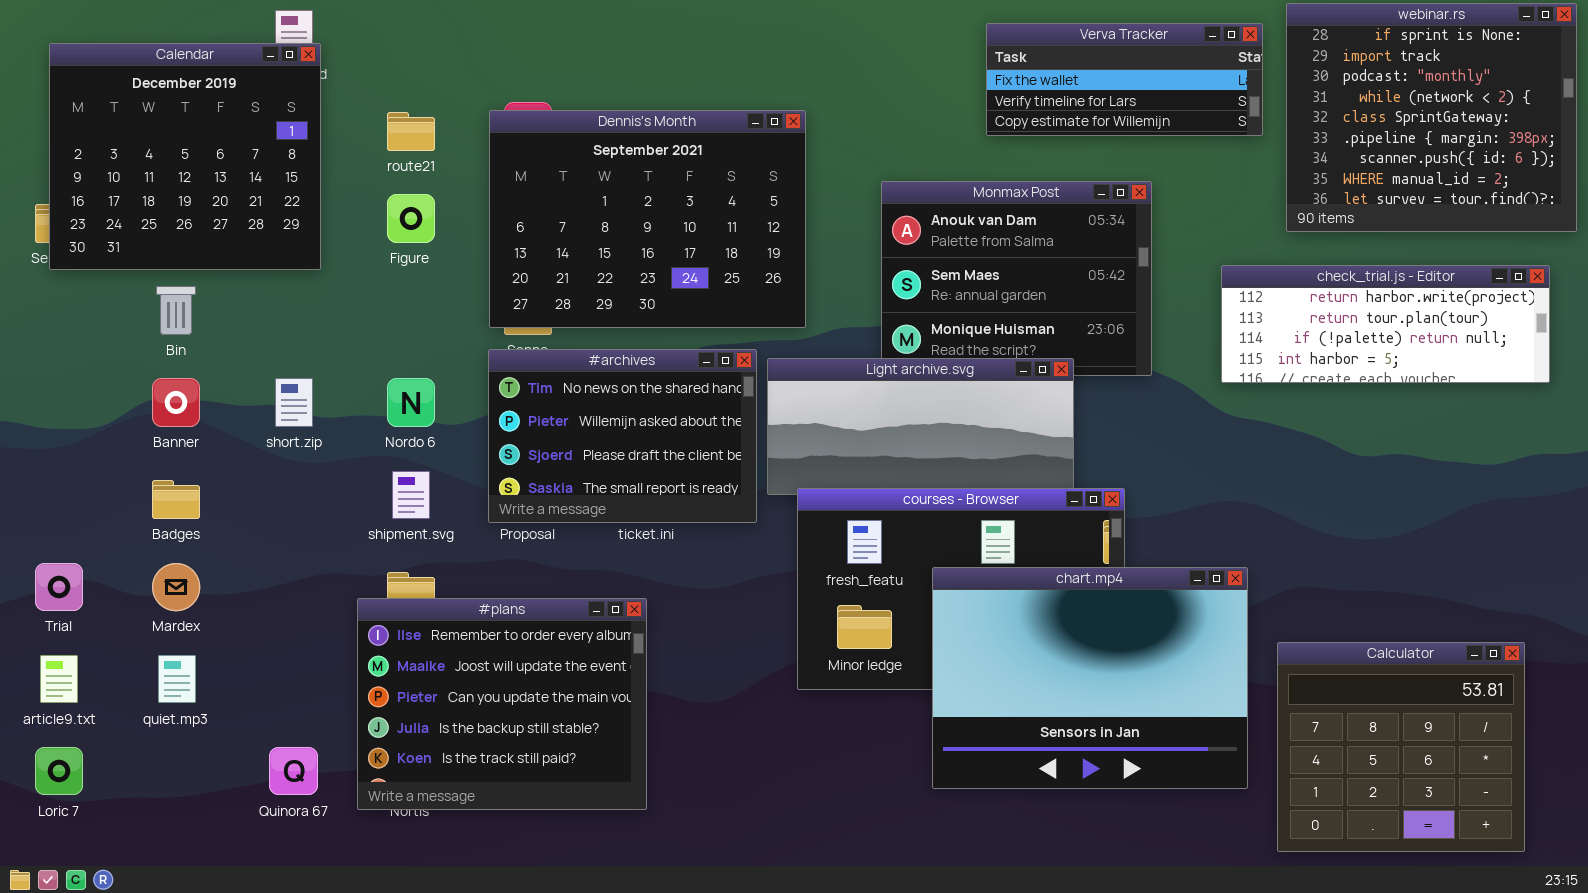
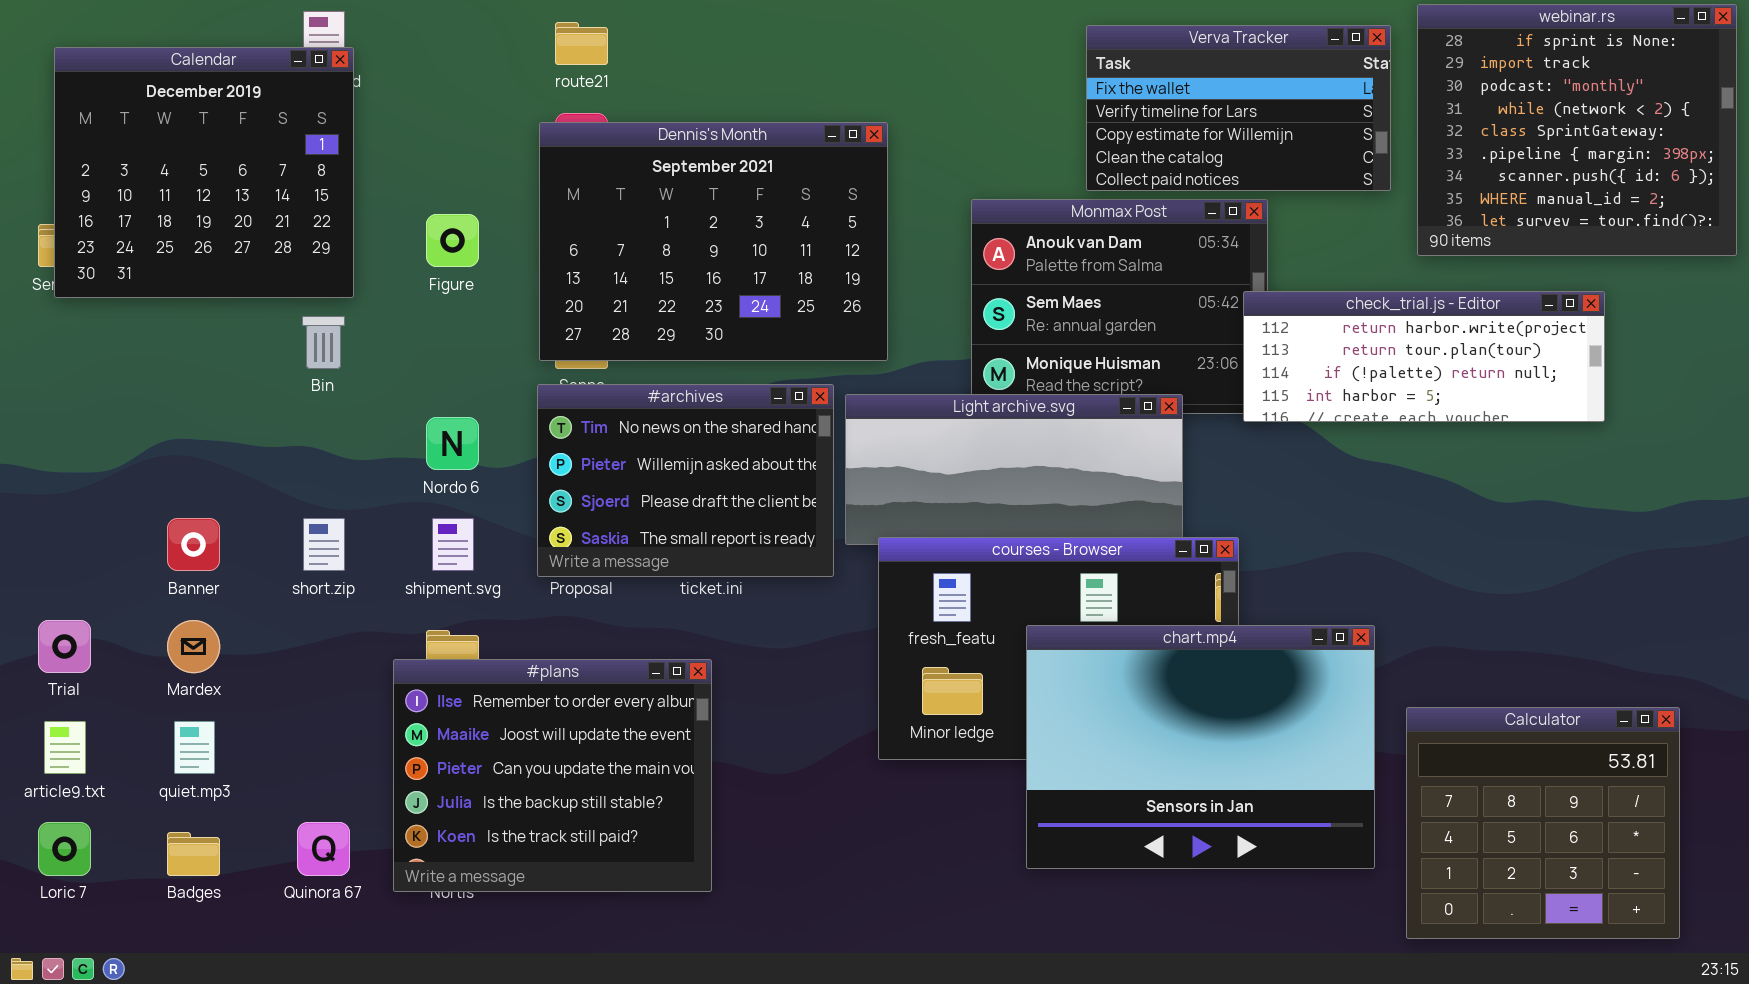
Verva Tracker: [986,23,1263,136] -> [1086,25,1391,191], resized
route21: [387,112,435,151] -> [555,22,608,65], moved
check_trial.js - Editor: [1221,265,1550,383] -> [1243,291,1605,422], moved
Bin: [156,286,196,335] -> [302,316,345,369], moved
Banner: [152,378,200,427] -> [167,518,220,571], moved
short.zip: [275,378,313,427] -> [303,518,345,571], moved
Badges: [152,480,200,519] -> [167,832,220,876], moved

